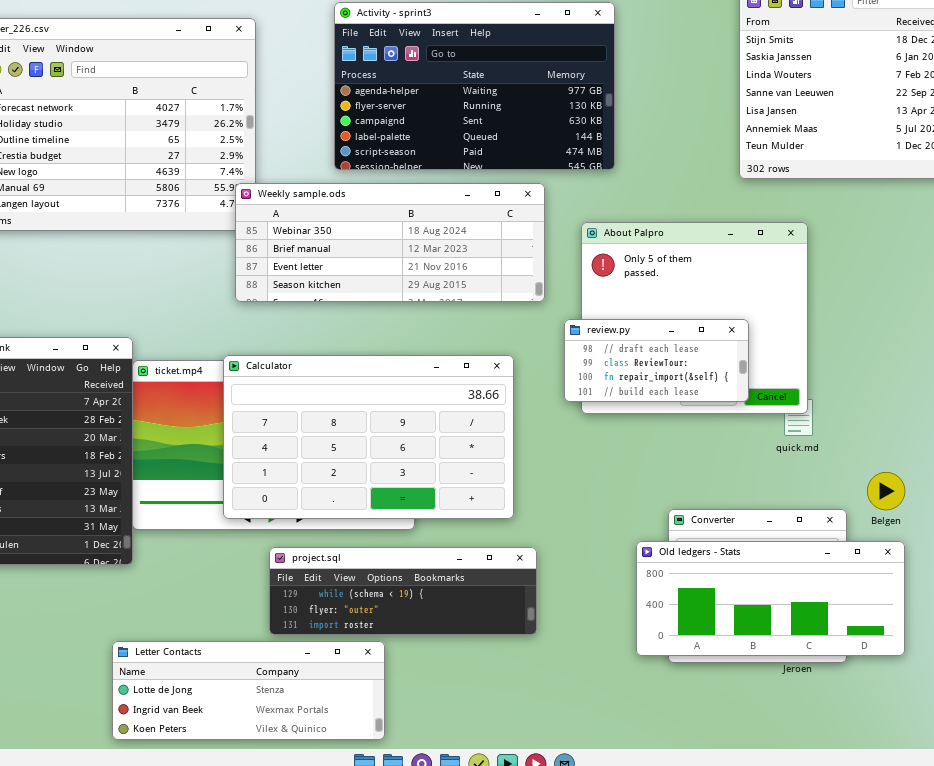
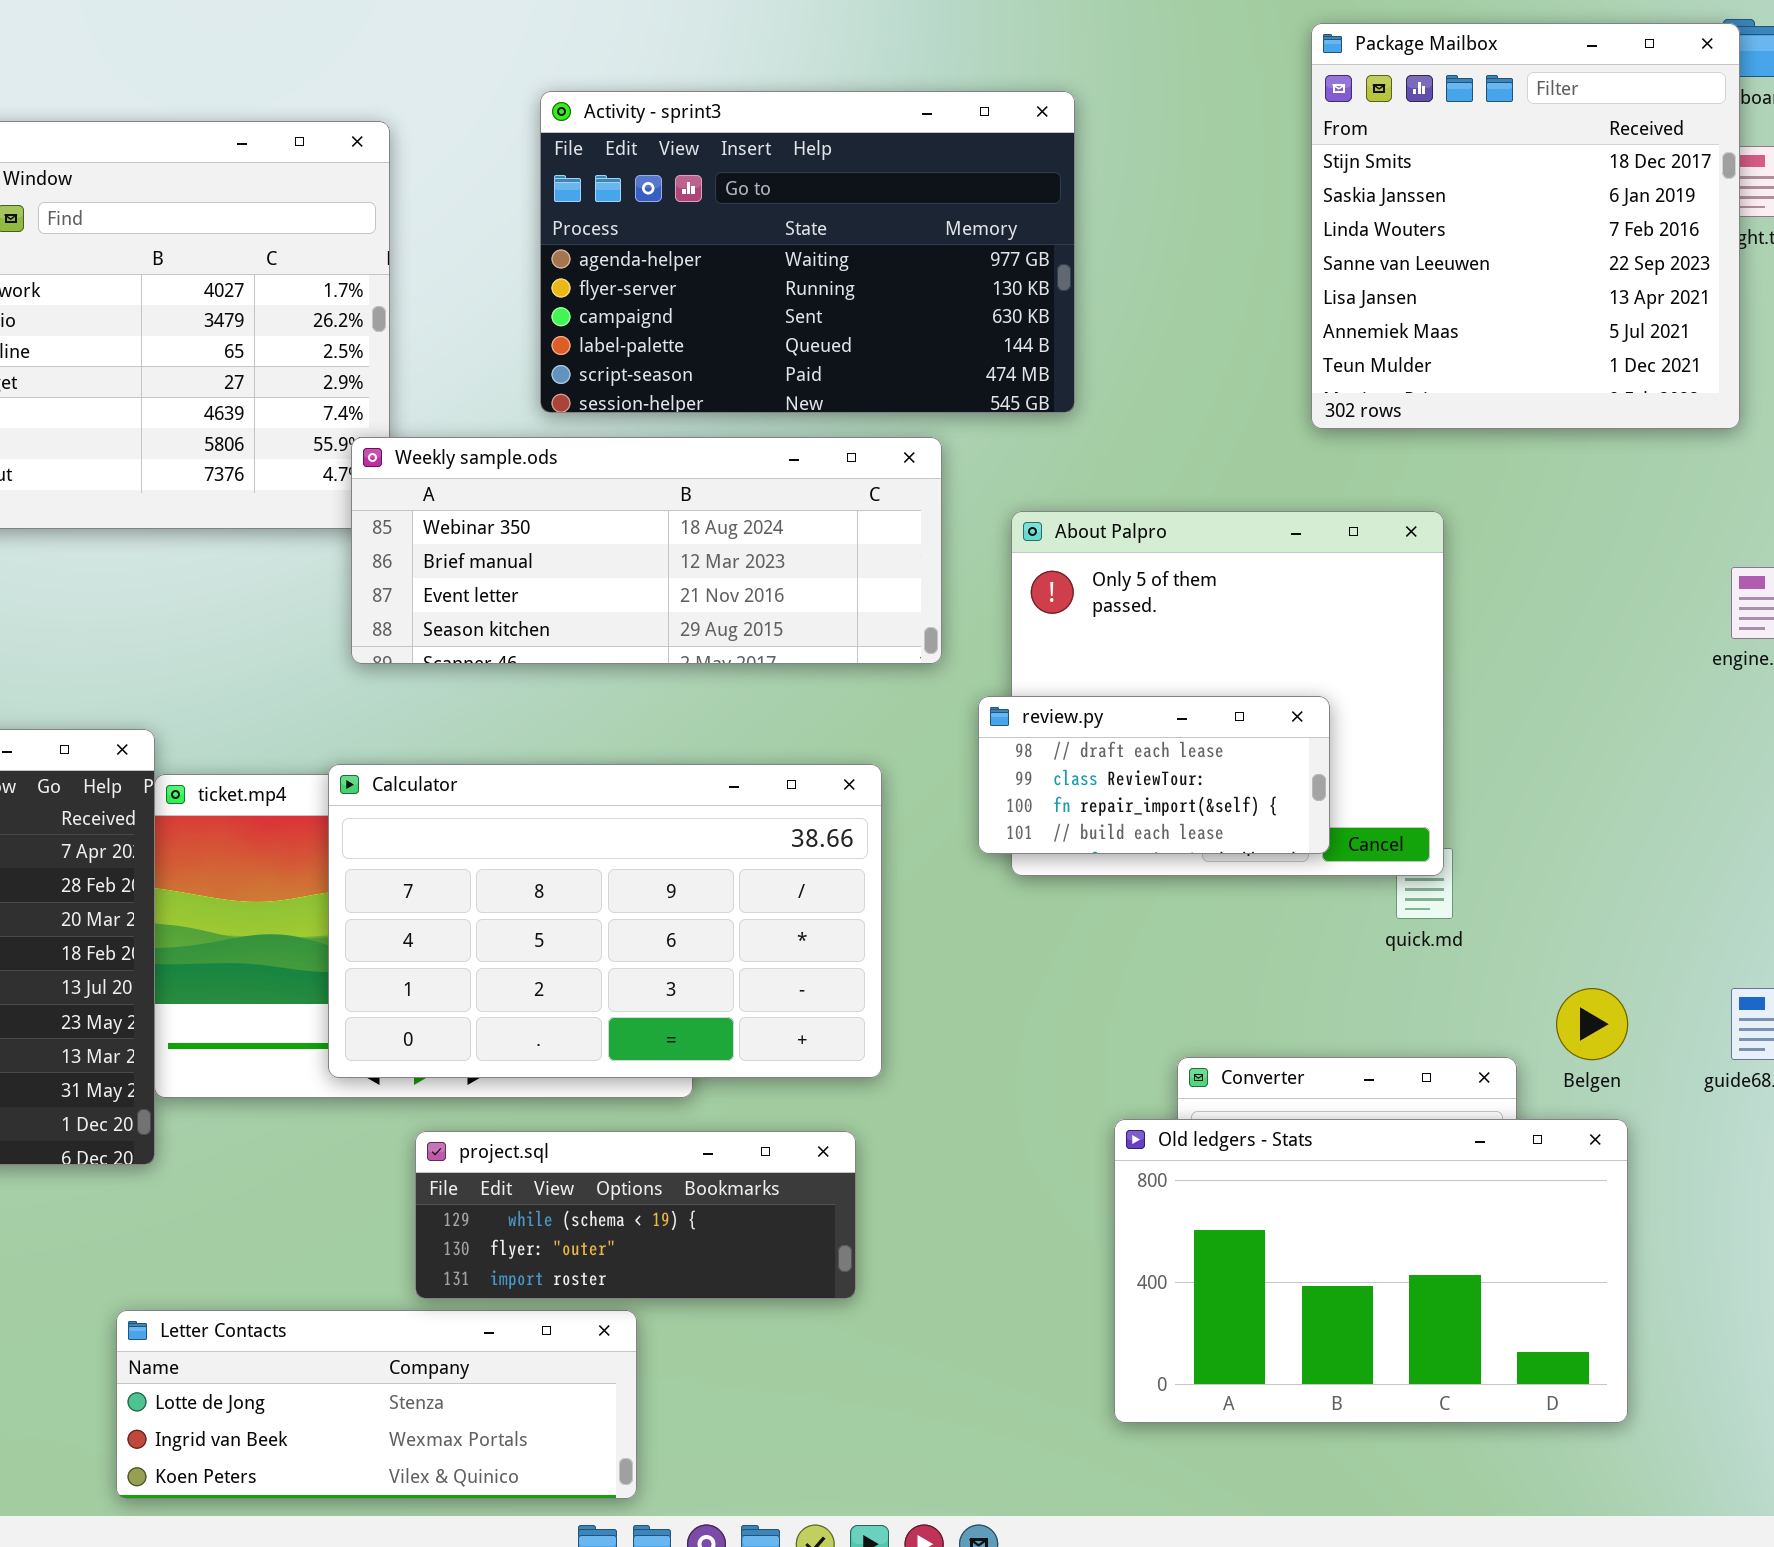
Old ledgers - Stats: [636,541,905,656] -> [1114,1119,1628,1423], resized
project.sql: [269,547,537,635] -> [415,1131,856,1299], resized

